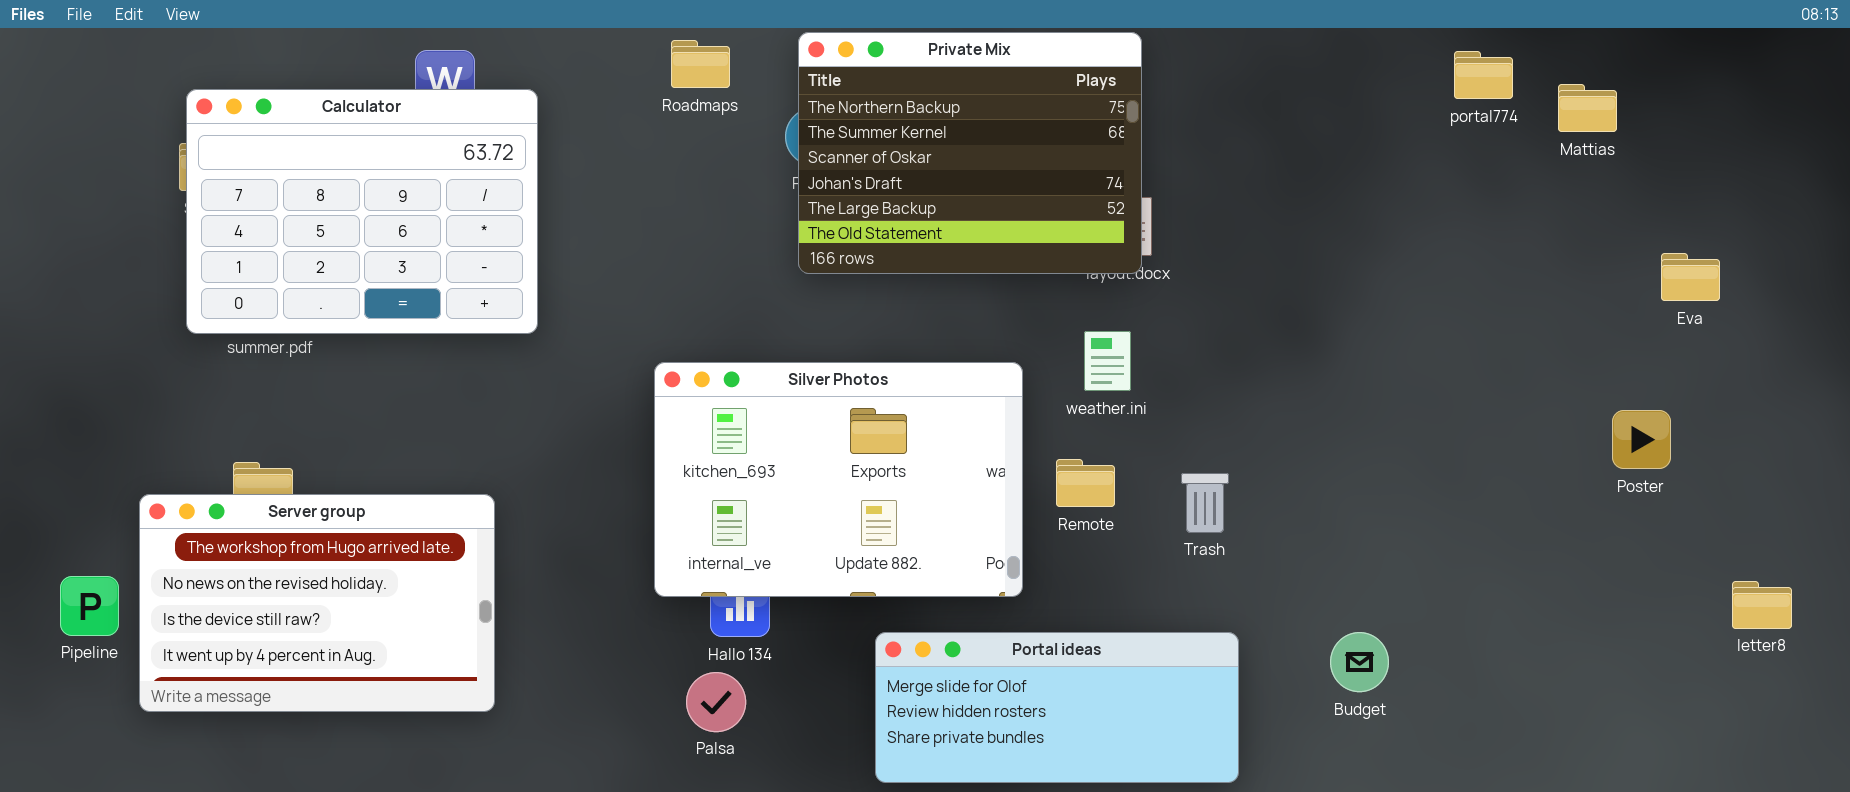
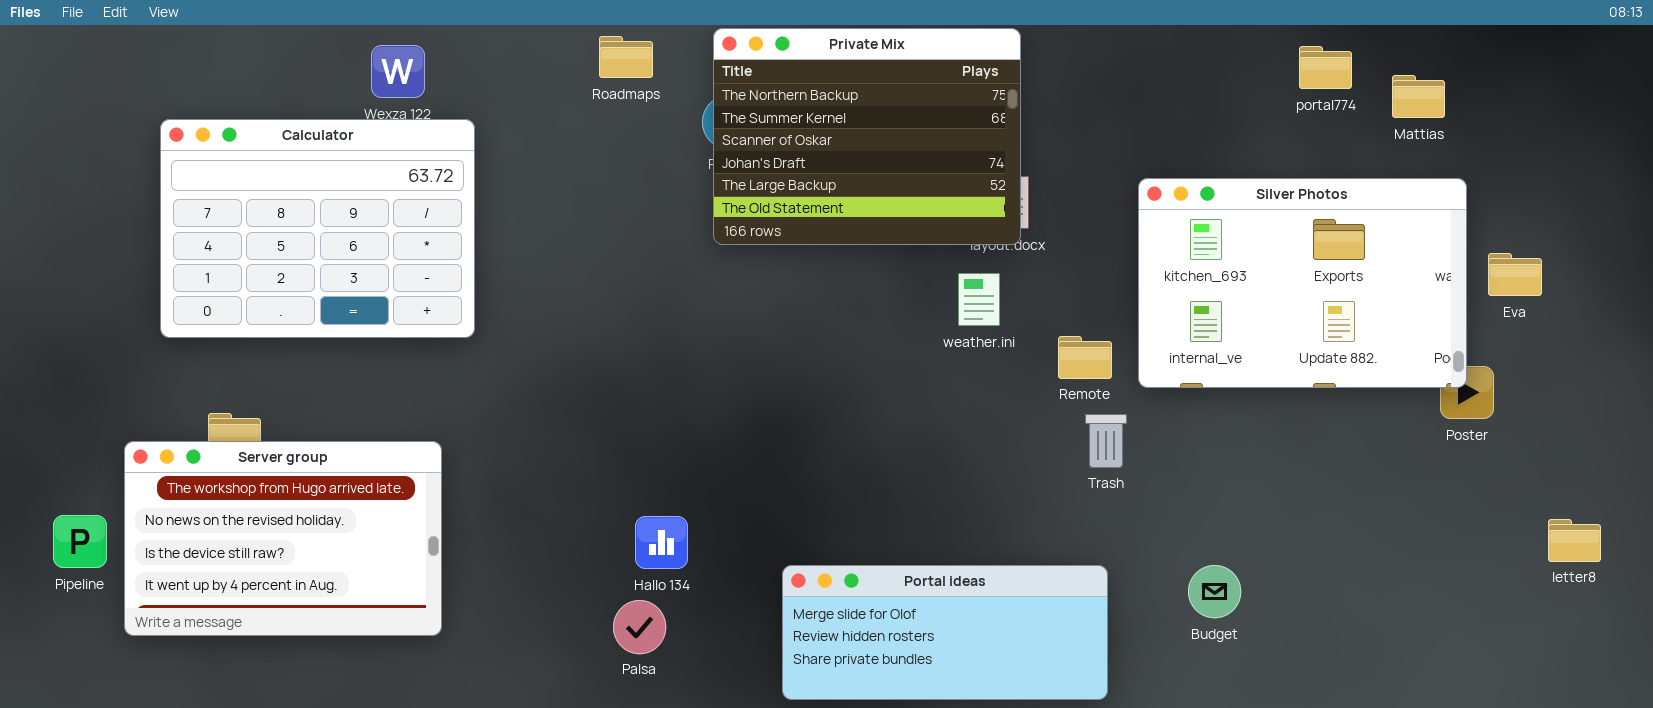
Calculator: [186,89,538,334] -> [160,119,475,338], moved
Eva: [1661,253,1720,301] -> [1488,253,1542,296], moved
weather.ini: [1084,331,1131,391] -> [958,273,1000,326], moved
Silver Photos: [654,362,1023,597] -> [1138,178,1467,388], moved
Remote: [1056,459,1115,507] -> [1058,336,1112,379], moved
Trash: [1181,473,1229,533] -> [1085,414,1127,468], moved

